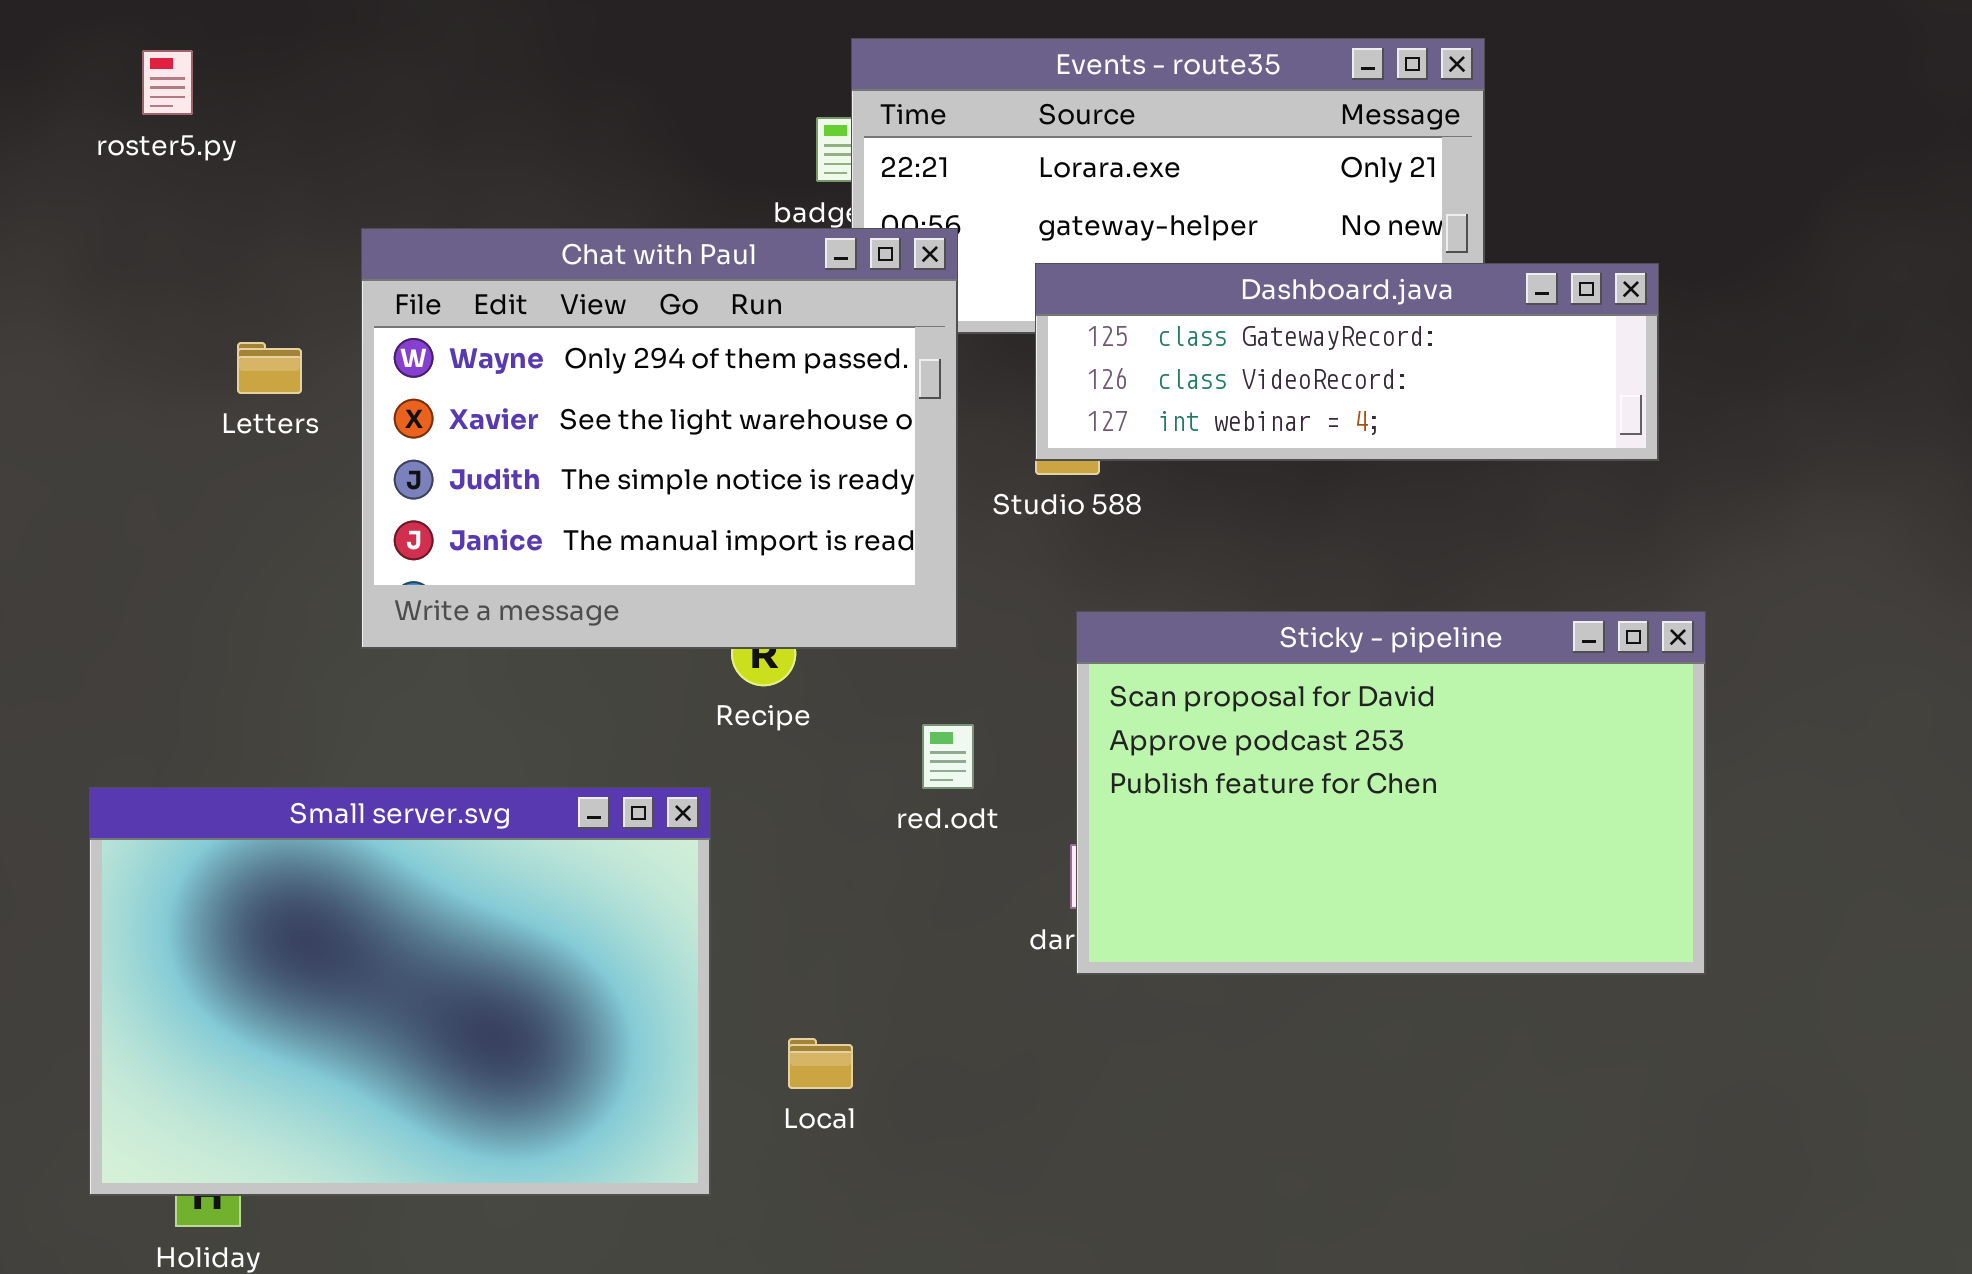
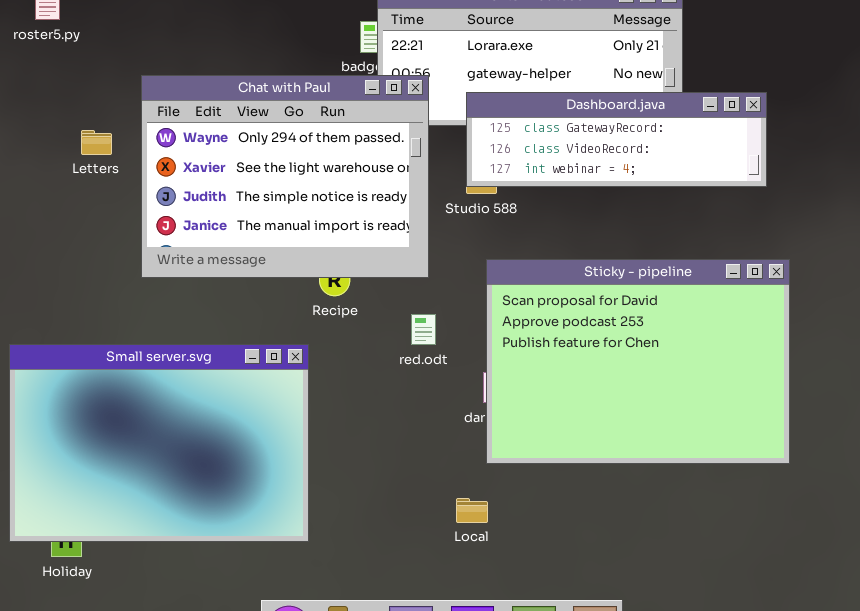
Sticky - pipeline: [1076,611,1706,975] -> [486,259,790,464], resized
Local: [788,1038,853,1089] -> [456,498,488,523], moved

